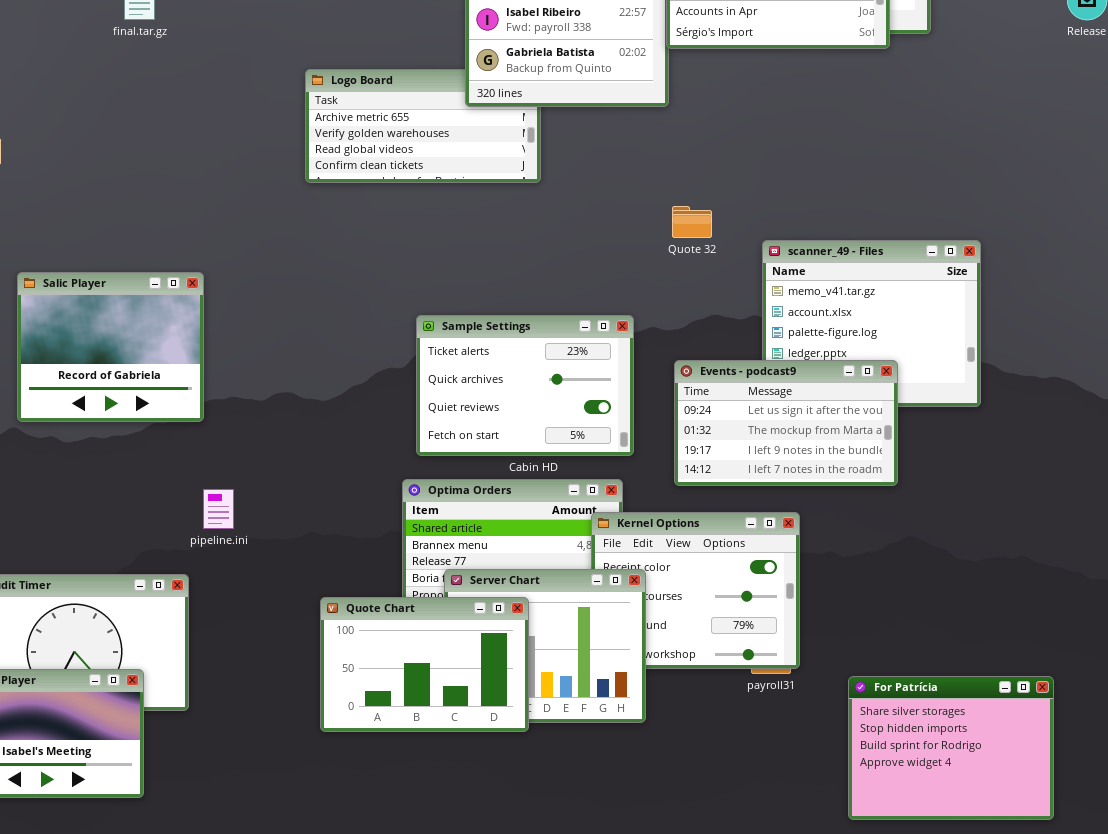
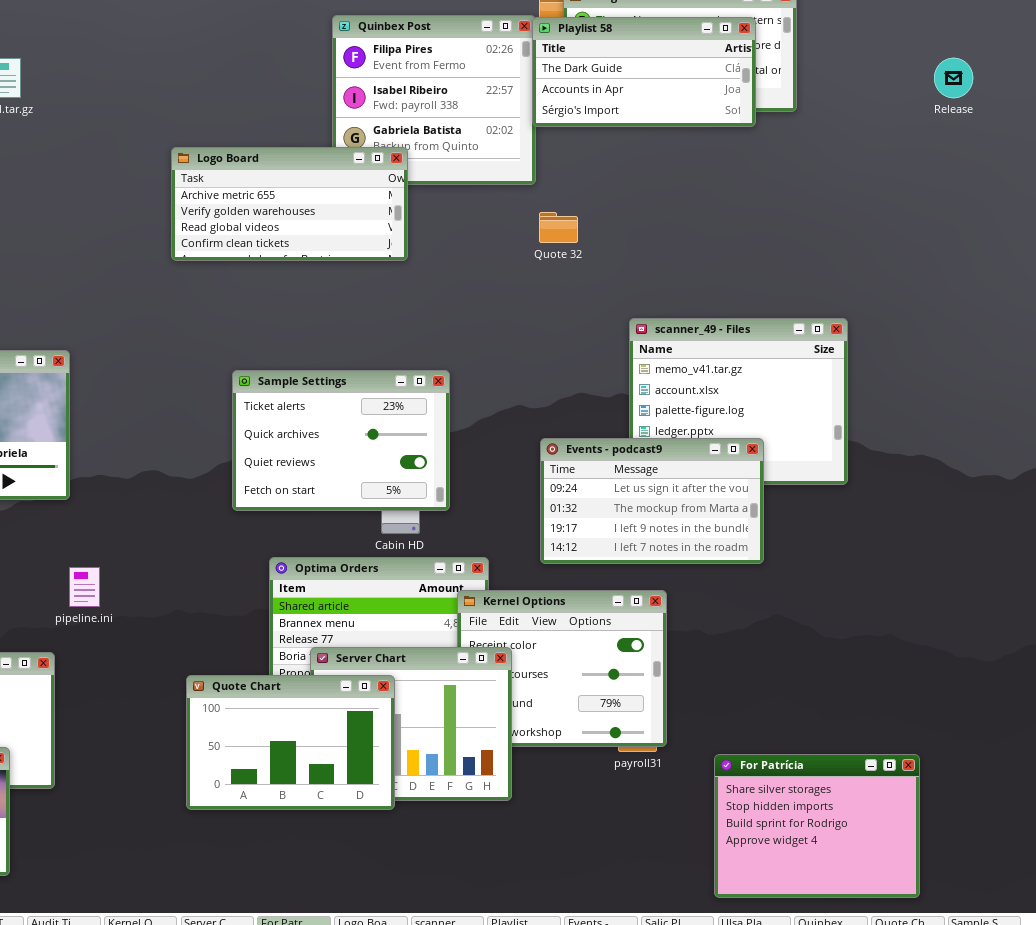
Logo Board: [305,69,541,183] -> [171,147,408,261], raised
Quote 32: [672,206,712,238] -> [539,212,578,243], moved
Sample Settings: [416,315,634,456] -> [232,370,450,511], moved

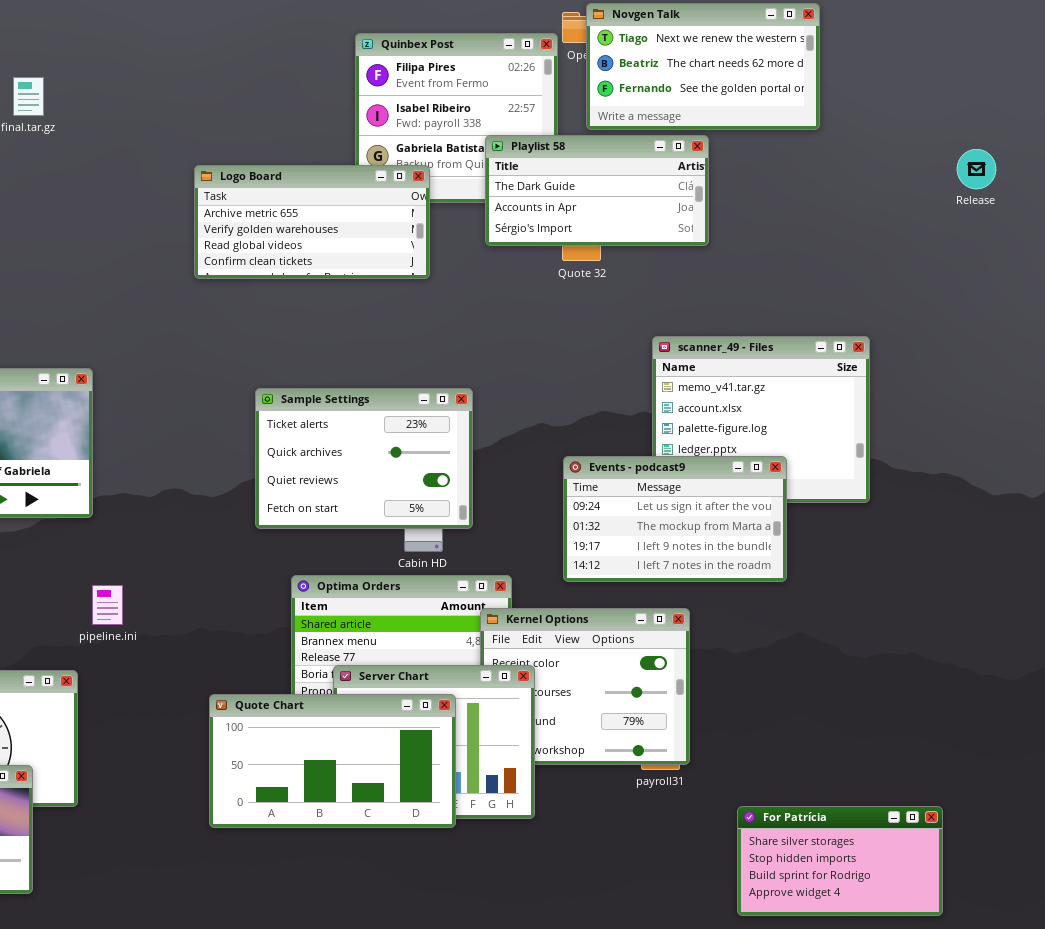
Playlist 58: [532,17,756,127] -> [485,135,709,246], moved
Release: [934,58,973,98] -> [957,149,996,189], moved
Quote Chart: [186,675,395,810] -> [209,694,456,828], resized
For Patrícia: [714,754,920,898] -> [737,806,943,916], resized

